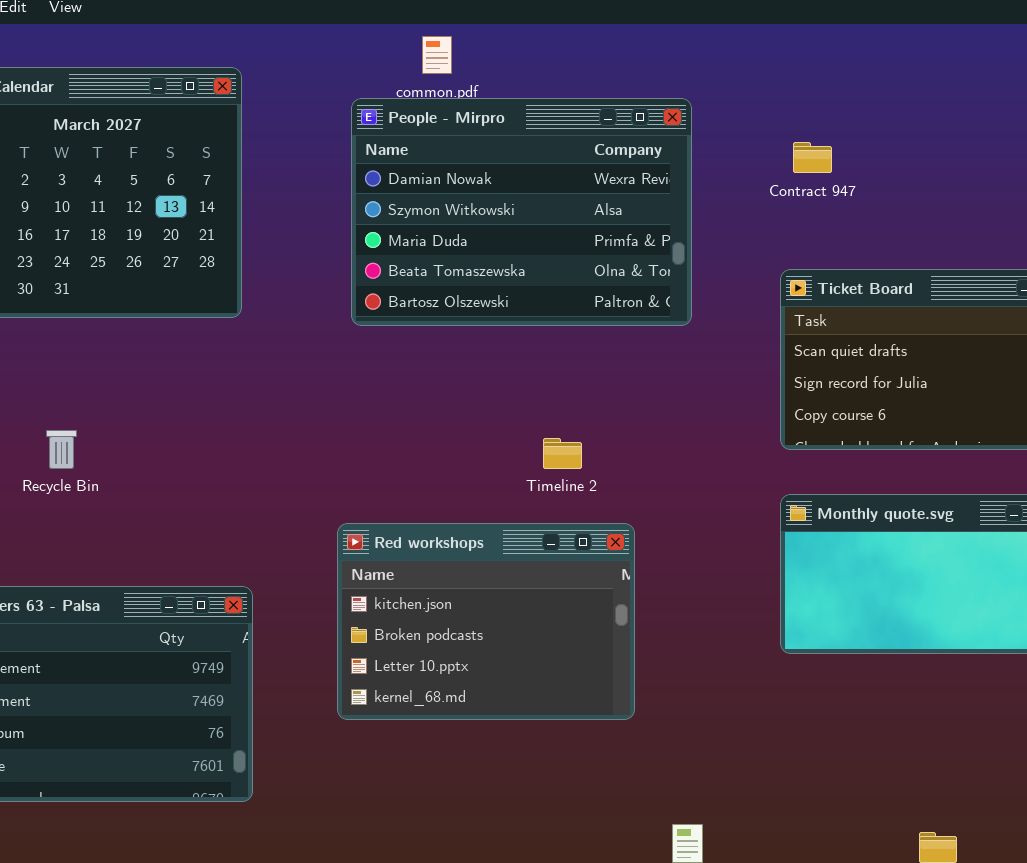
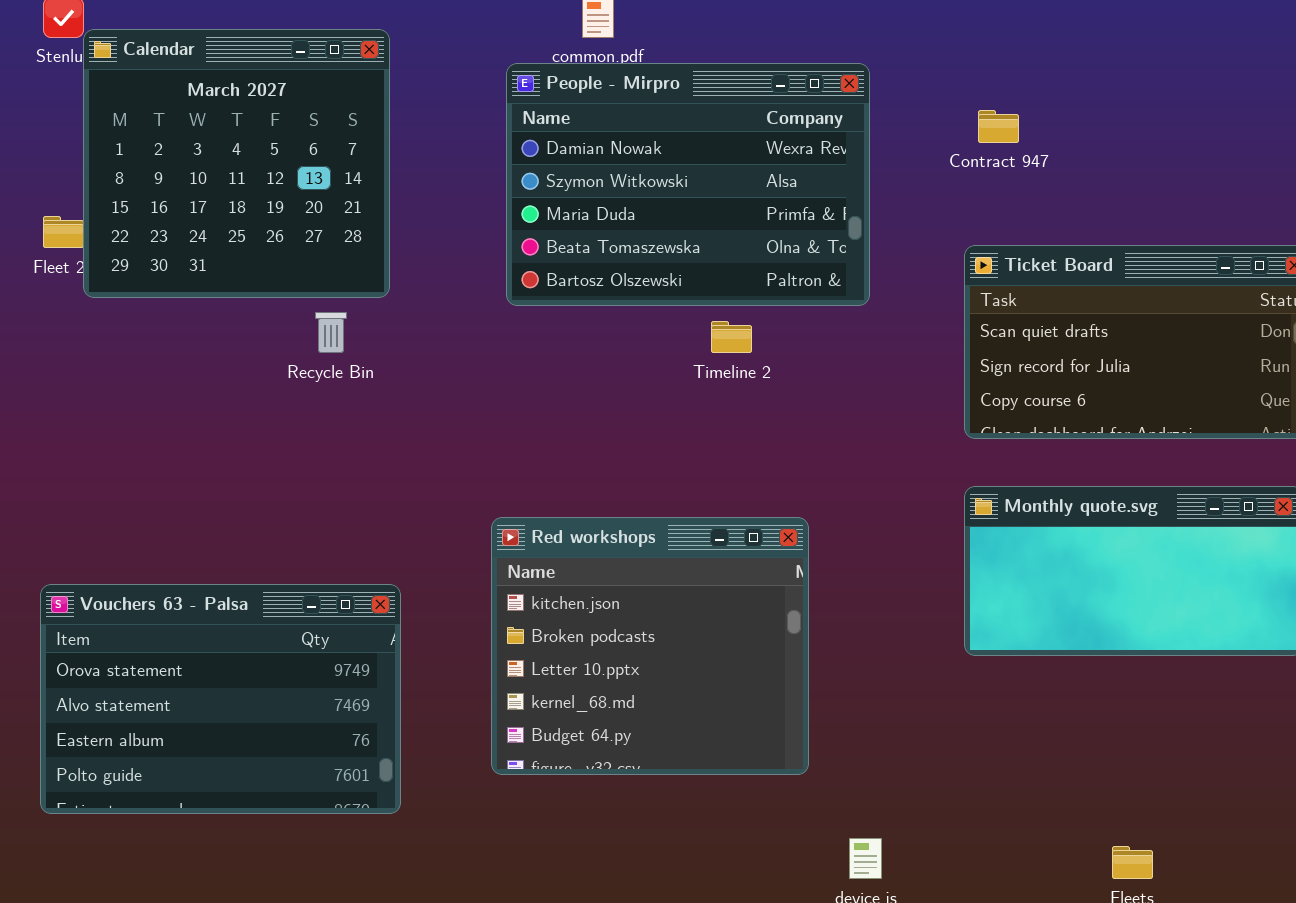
Recycle Bin: [46,430,77,469] -> [315,312,347,353], moved
Timeline 2: [543,438,582,469] -> [711,321,752,353], moved
Red workshops: [337,523,635,720] -> [491,517,809,775], resized

